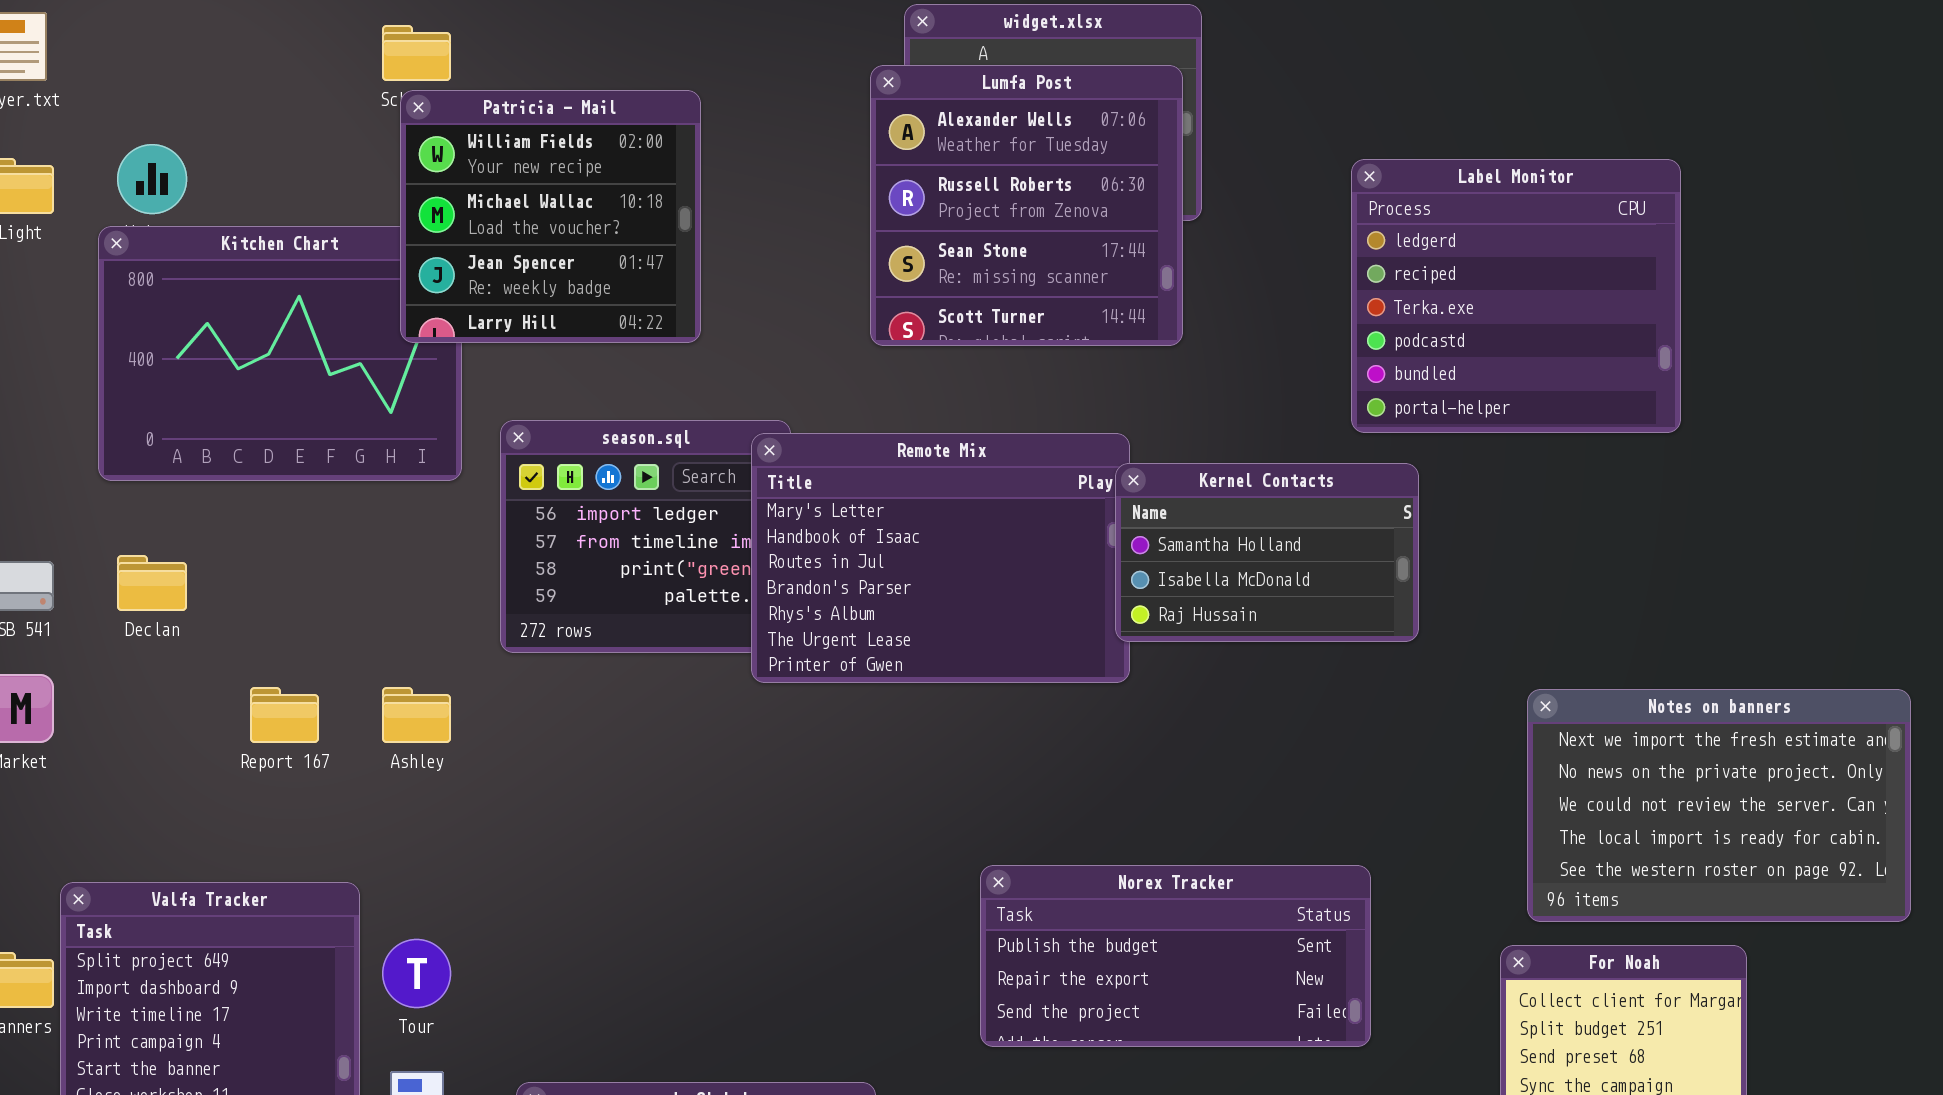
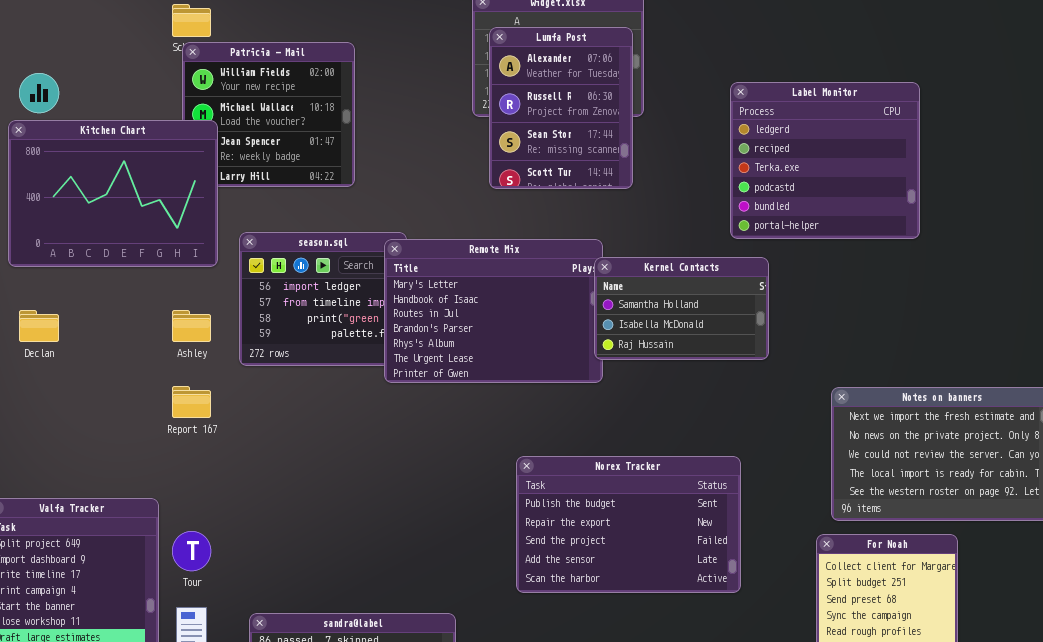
Lumfa Post: [870,65,1183,346] -> [489,27,633,189], resized
Kitchen Chart: [98,226,462,481] -> [8,120,218,267], raised
Report 167: [250,687,319,743] -> [172,386,211,418], moved
Ashley: [382,687,451,743] -> [172,310,211,342], moved
Norex Tracker: [980,865,1371,1047] -> [516,456,741,593], resized

